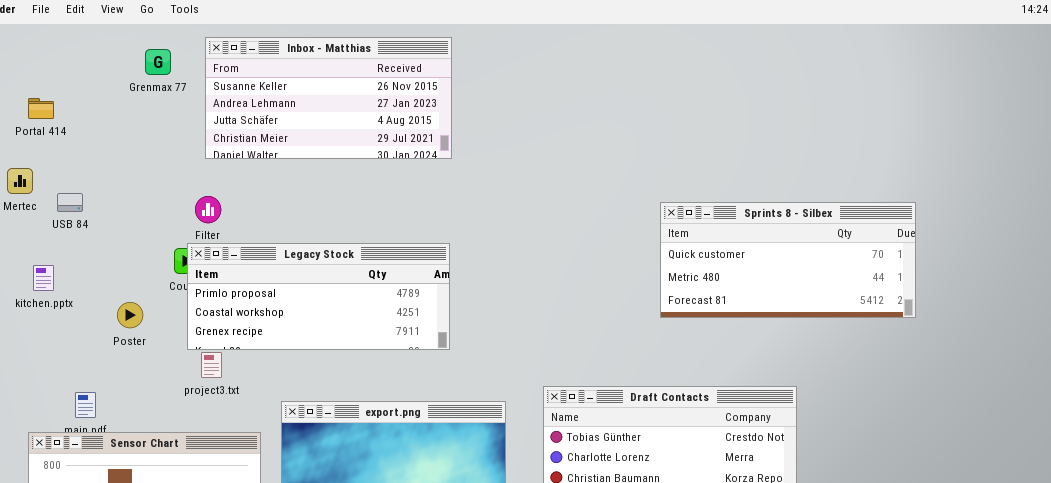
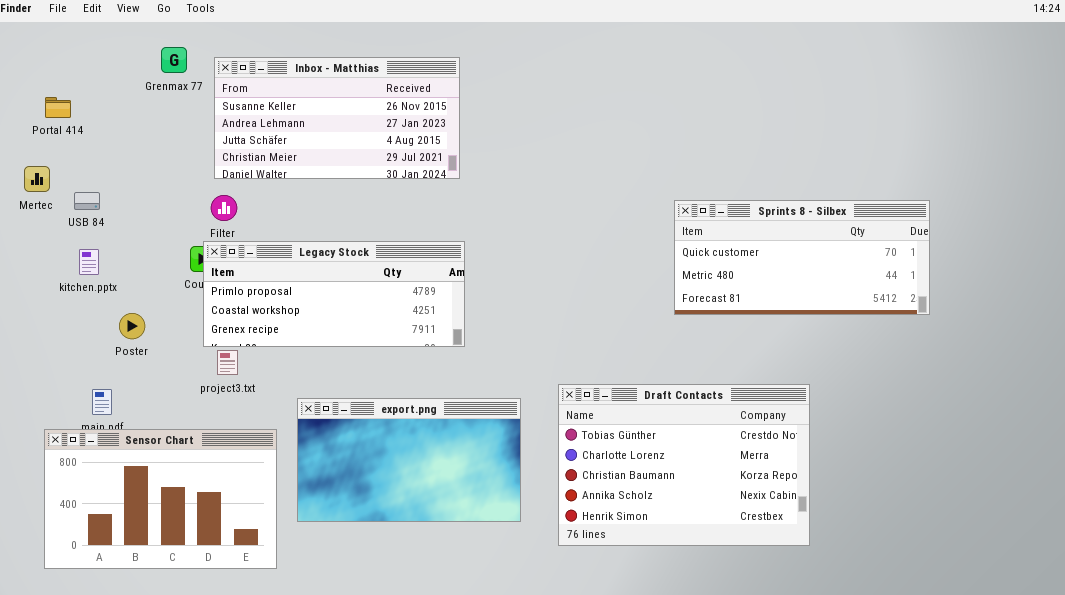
Inbox - Matthias: [205,37,452,159] -> [214,57,460,179], moved
kitchen.pptx: [33,265,54,291] -> [79,249,99,275], moved
Poster: [117,302,143,328] -> [119,313,145,339], moved

